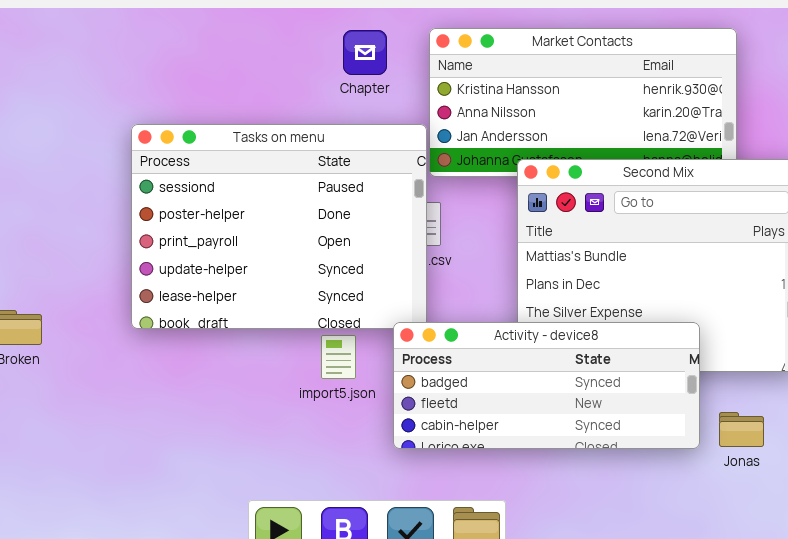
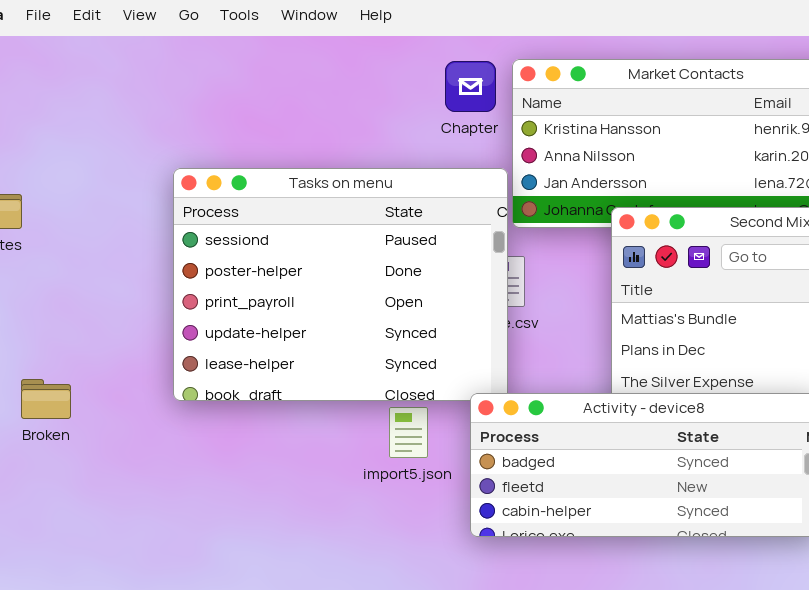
Chapter: [343,30,387,75] -> [445,61,496,112], moved

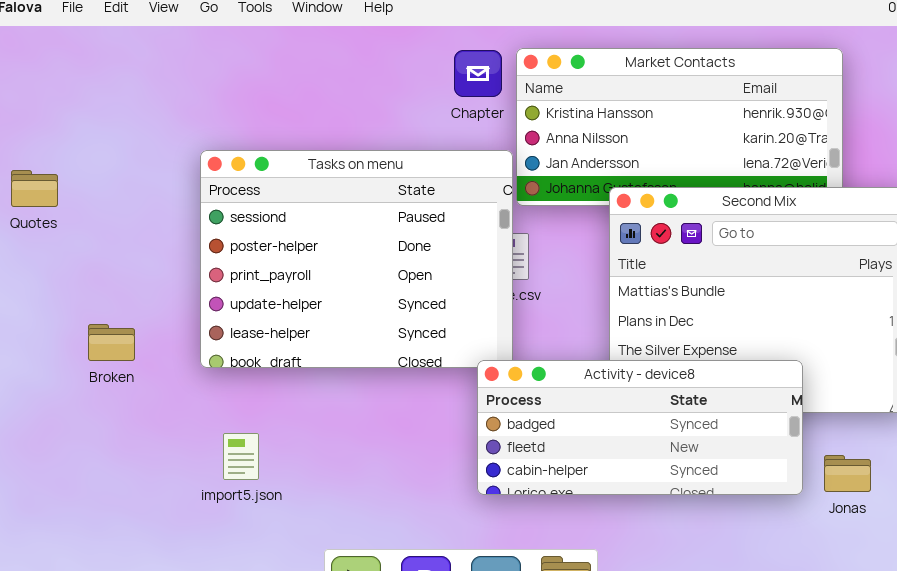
Broken: [21,379,71,419] -> [88,324,135,361], moved
import5.json: [389,407,428,458] -> [223,433,259,480], moved

